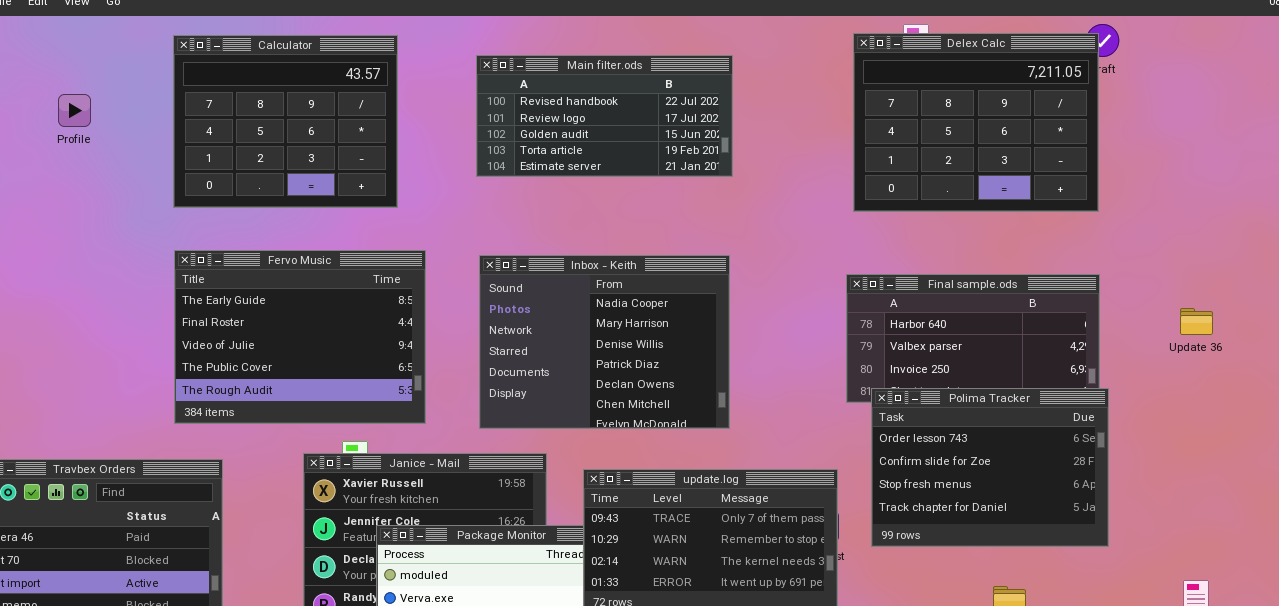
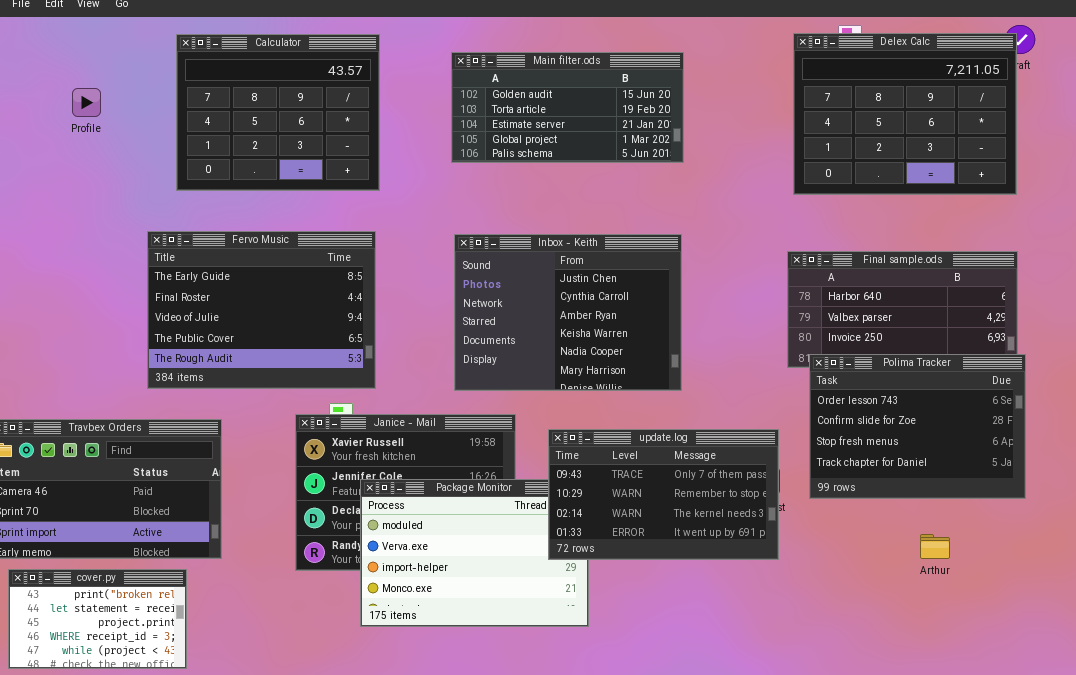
Main filter.ods: [476,55,733,177] -> [451,52,684,163], scrolled down 2 rows
Fervo Music: [174,250,426,424] -> [147,231,376,389], moved
Inbox - Keith: [479,255,730,429] -> [454,234,682,391], scrolled up 4 rows

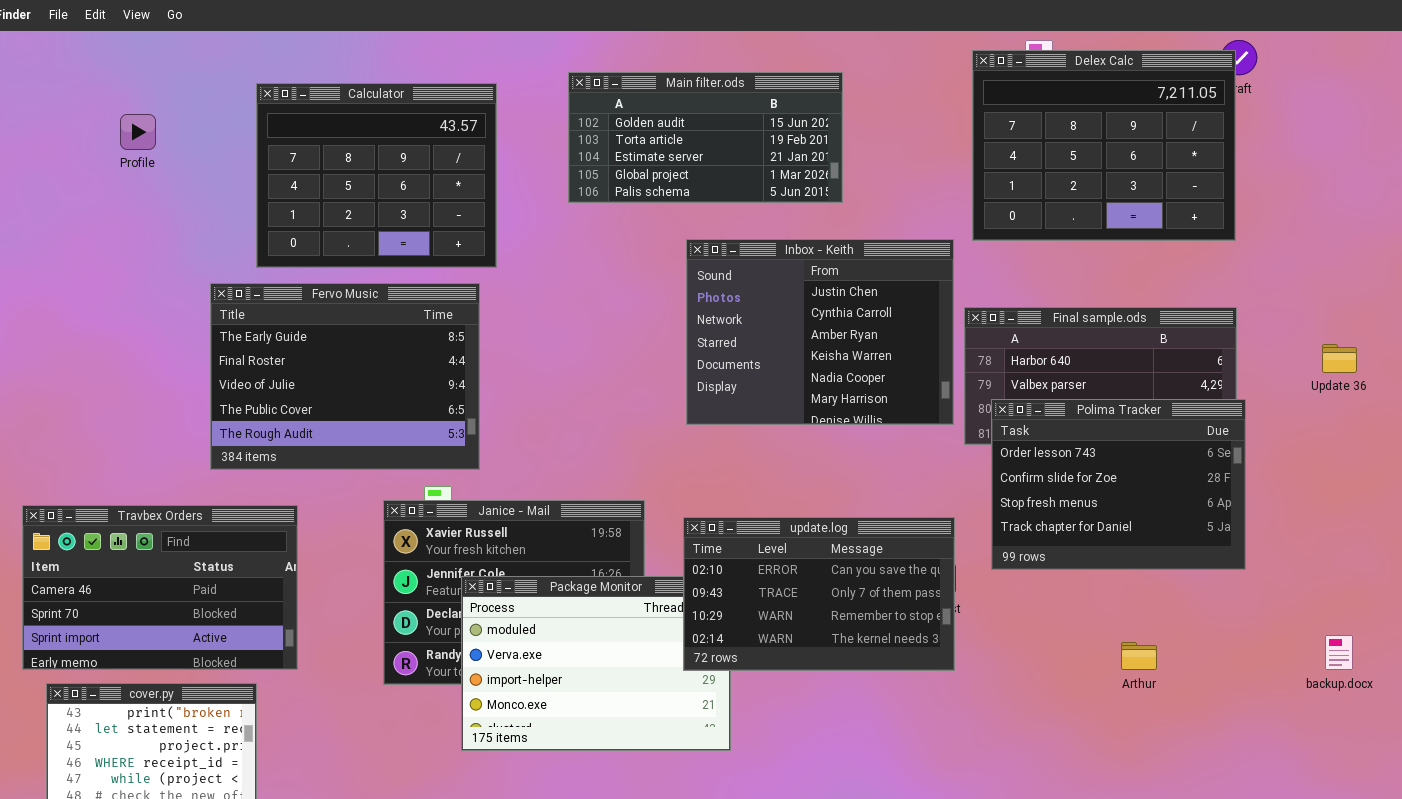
Calculator: [176,34,380,191] -> [256,83,497,268], moved
Inbox - Keith: [454,234,682,391] -> [686,239,954,425], moved
Polima Tracker: [809,354,1026,499] -> [991,399,1246,570], moved
update.log: [548,429,779,560] -> [683,517,955,671], scrolled up 1 row

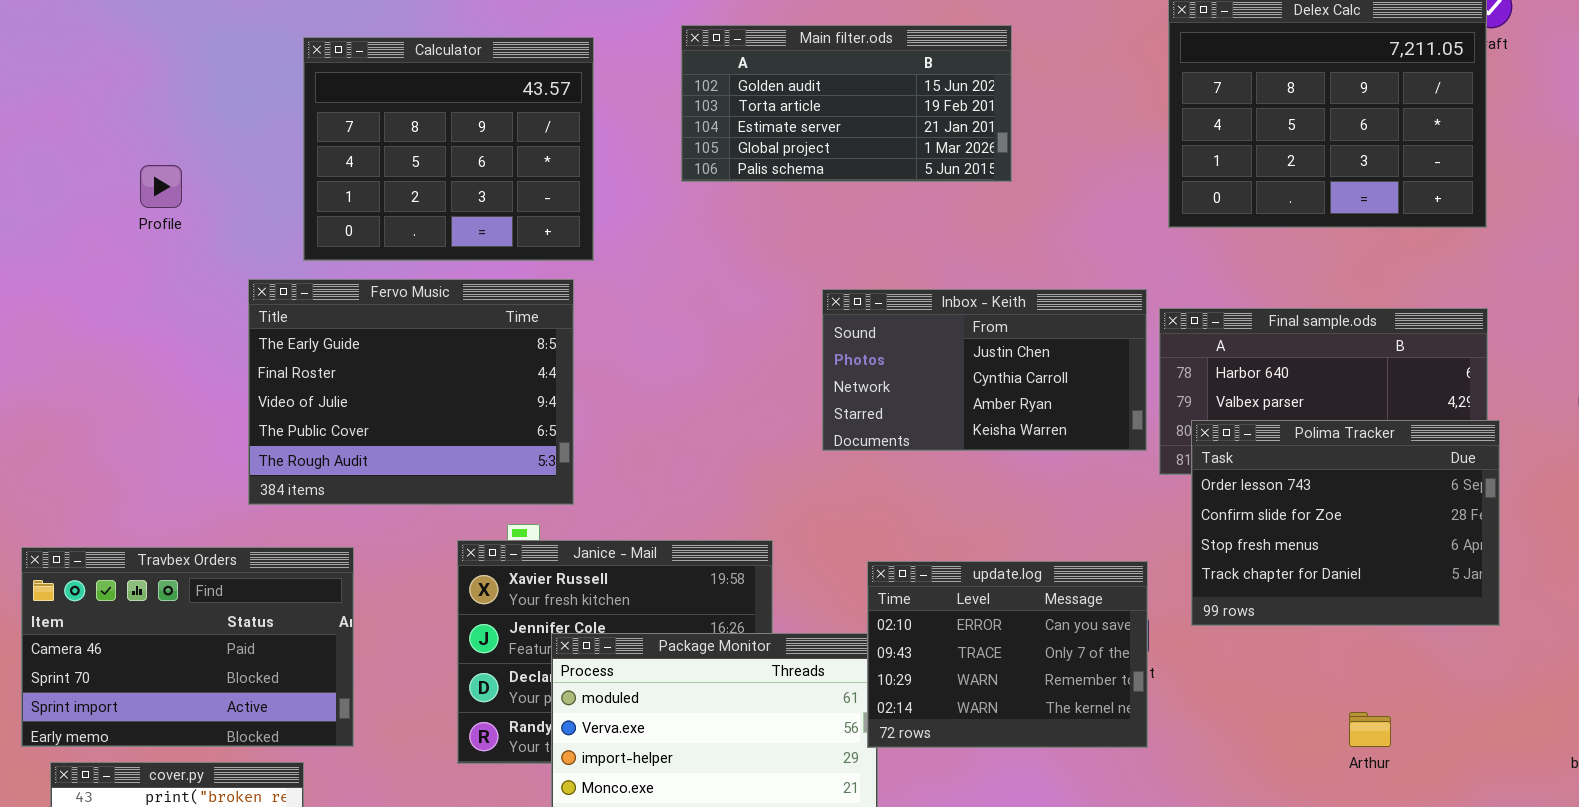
Profile: [120,114,156,150] -> [140,165,182,208], moved
Inbox - Keith: [686,239,954,425] -> [822,289,1147,451], resized
update.log: [683,517,955,671] -> [867,561,1148,748], resized

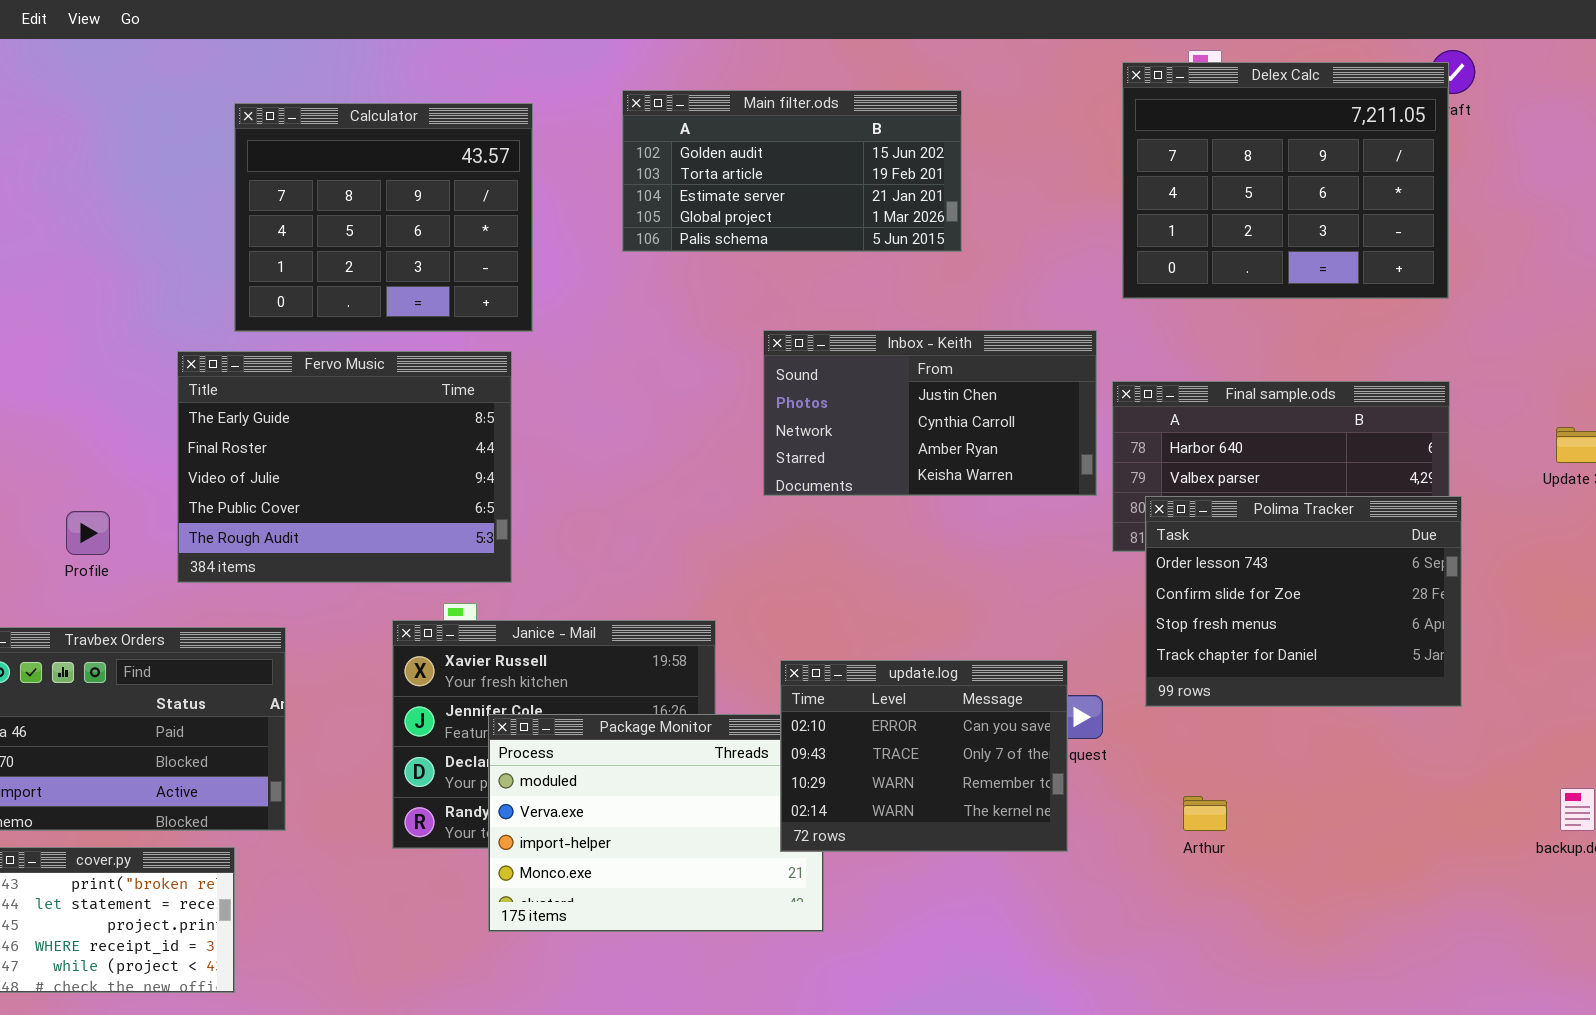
Profile: [140,165,182,208] -> [66,511,110,555], moved
Inbox - Keith: [822,289,1147,451] -> [763,330,1097,496], moved
update.log: [867,561,1148,748] -> [780,660,1068,852], moved
Arthur: [1349,712,1391,747] -> [1183,796,1227,831], moved

